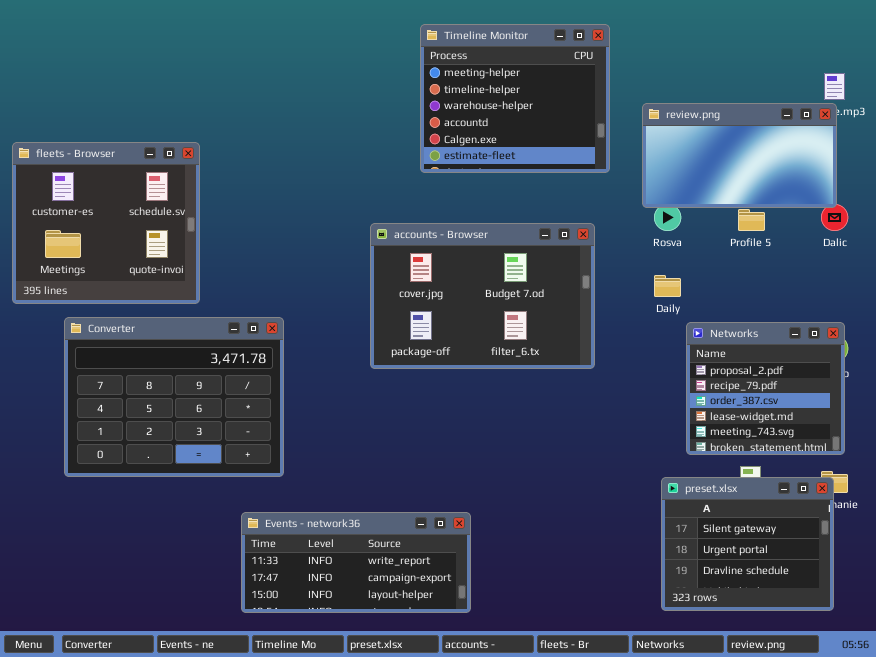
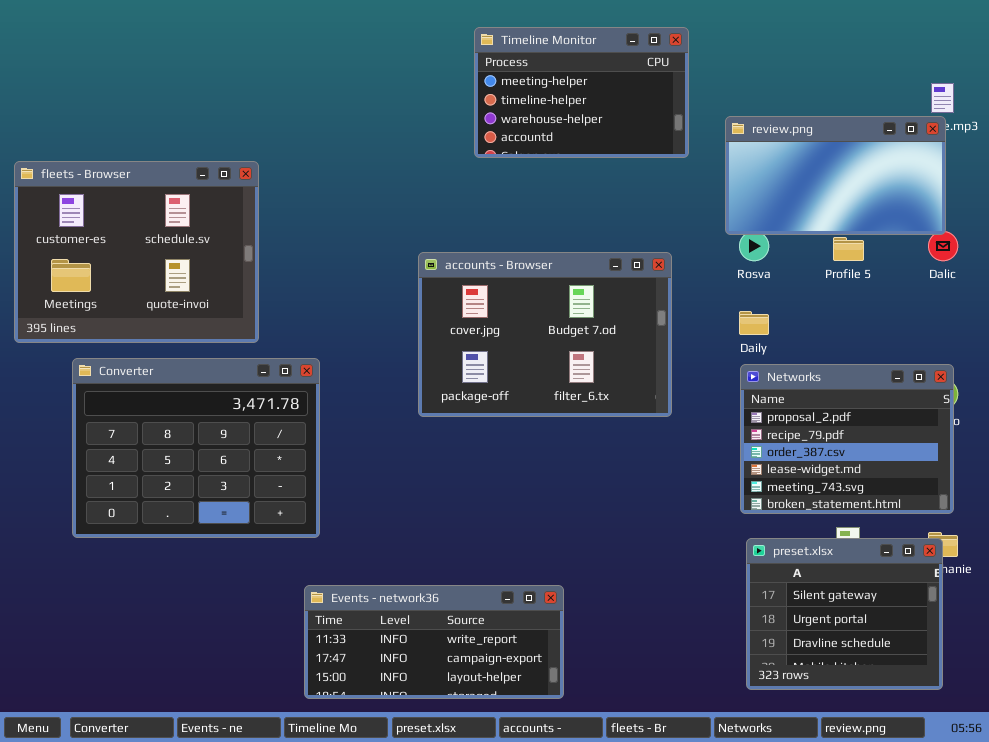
Timeline Monitor: [420,24,610,173] -> [474,27,689,158], resized
fleets - Browser: [12,142,200,304] -> [14,161,259,343], resized
Networks: [686,322,845,455] -> [740,364,954,514], resized
Events - network36: [241,512,471,613] -> [304,585,564,699], moved

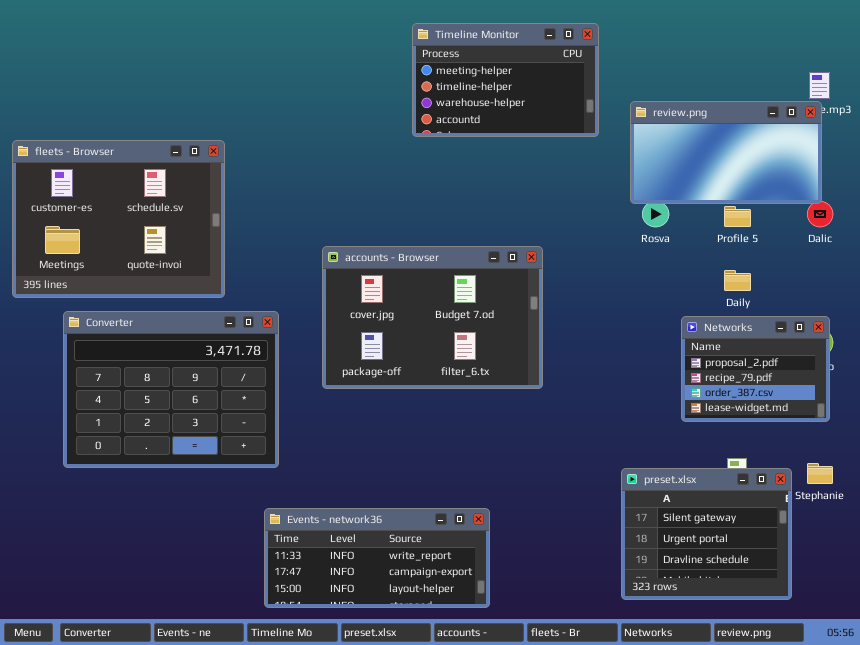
accounts - Browser: [418,252,672,417] -> [322,246,543,389], moved
Daily: [739,311,769,335] -> [724,270,751,291], moved
Networks: [740,364,954,514] -> [681,316,830,422], resized
preset.xlsx: [746,538,943,690] -> [621,468,792,600], moved

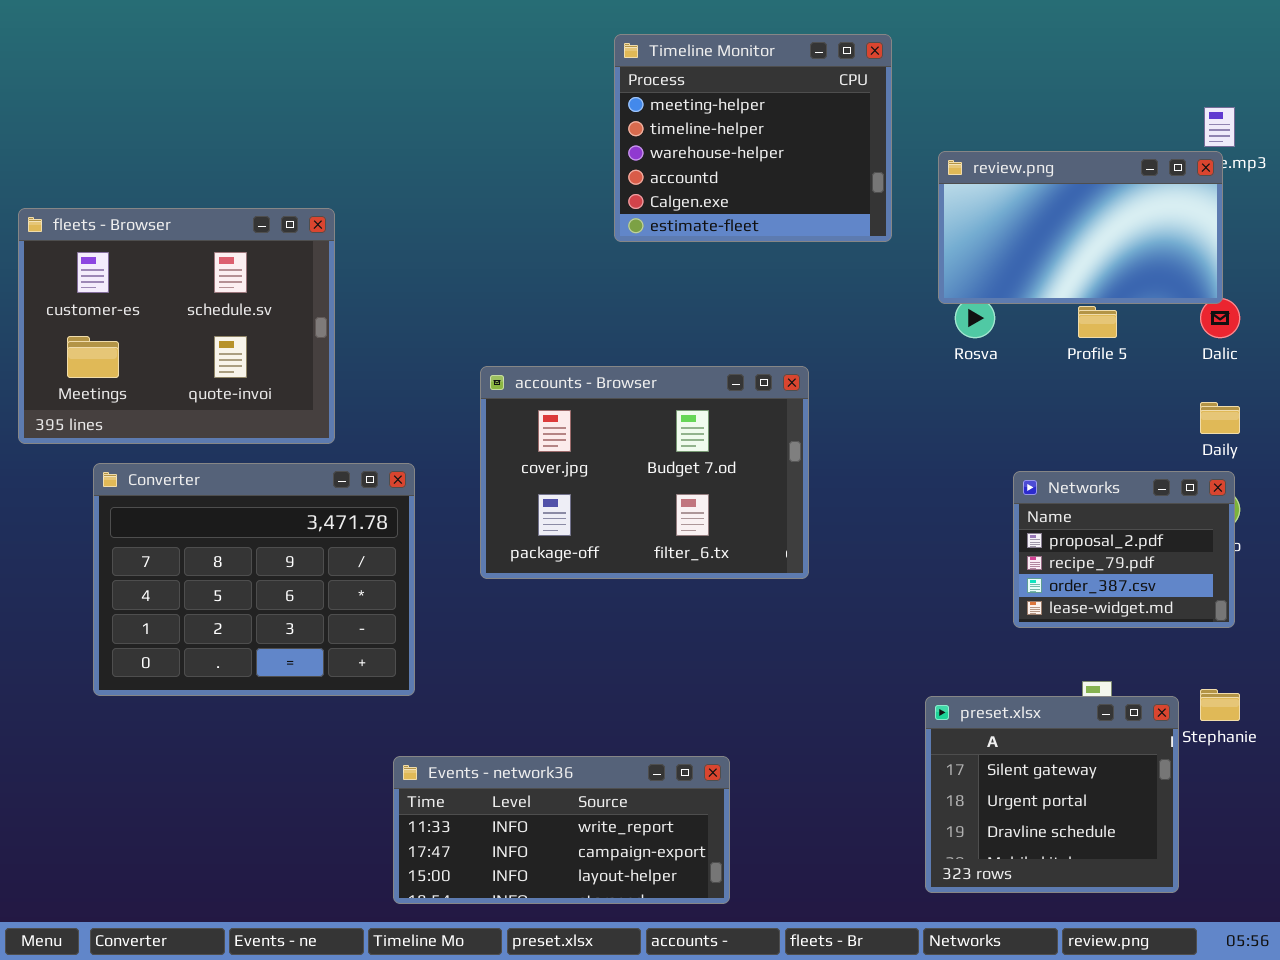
Timeline Monitor: [412,23,599,137] -> [614,34,892,242], resized
Daily: [724,270,751,291] -> [1200,402,1240,434], moved

